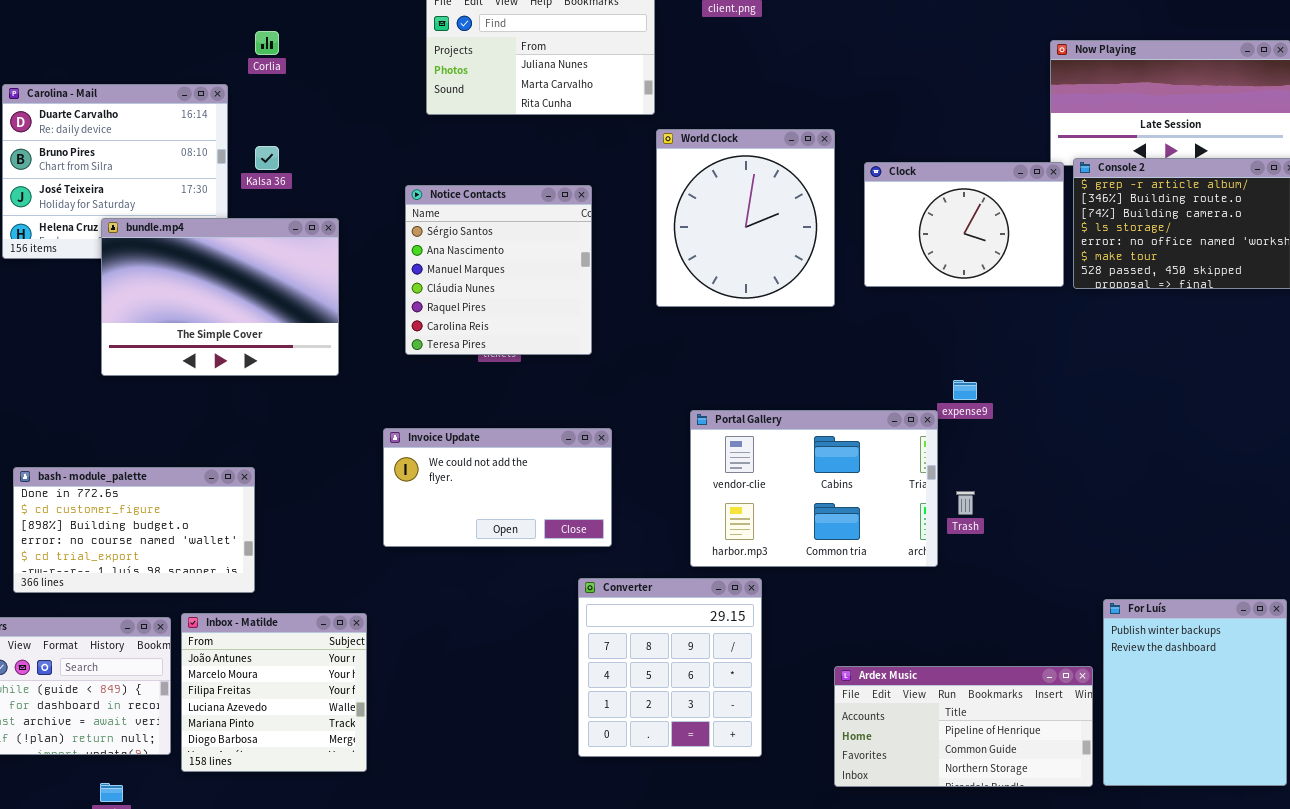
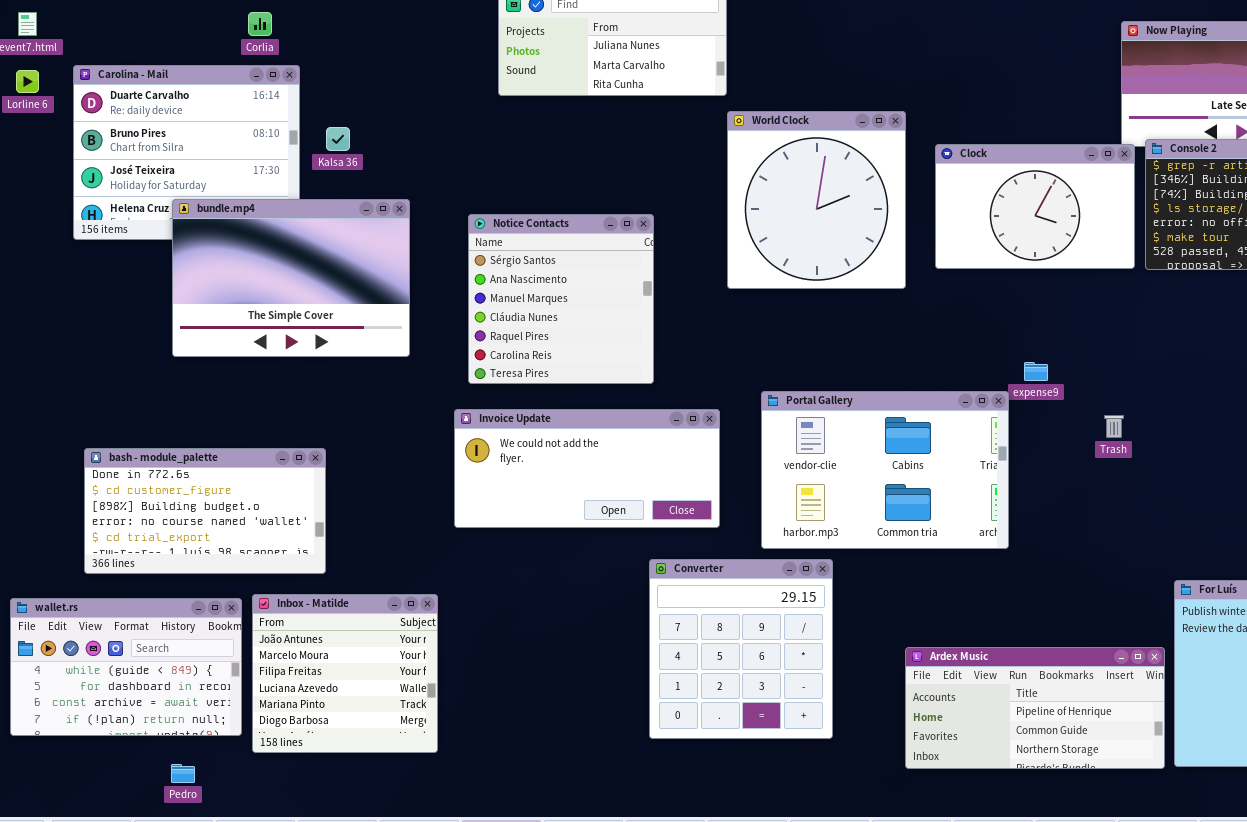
Corlia: [255,31,279,55] -> [248,12,272,36], moved
Notice Contacts: [405,185,592,355] -> [468,214,654,384], moved
Invoice Update: [383,428,612,547] -> [454,409,720,528], resized
Trash: [956,491,975,515] -> [1104,415,1124,438], moved

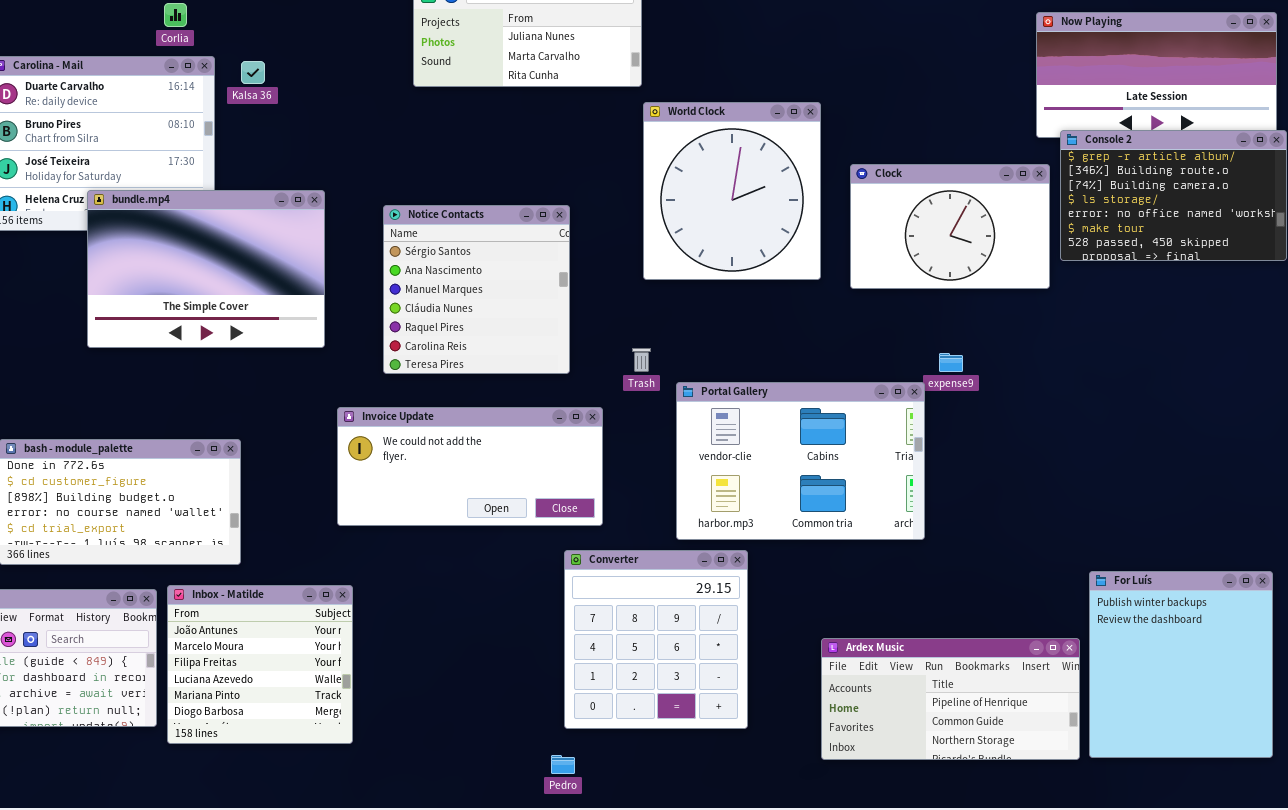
Kalsa 36: [326,127,350,151] -> [241,61,265,84], moved
Clock: [935,144,1135,269] -> [850,164,1050,289], moved
Invoice Update: [454,409,720,528] -> [337,407,603,526], moved
Trash: [1104,415,1124,438] -> [632,348,651,372], moved
Pedro: [171,764,195,783] -> [551,755,575,774], moved

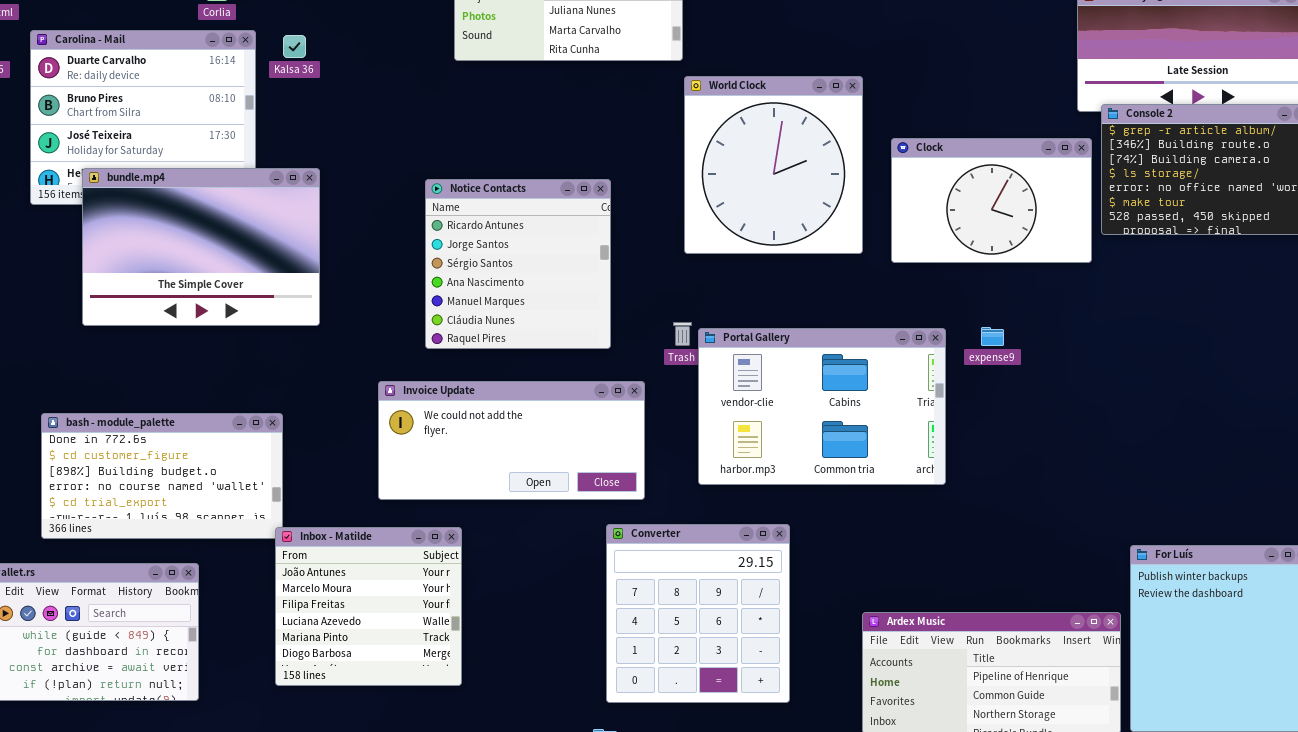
bundle.mp4: [87,190,325,348] -> [82,168,320,326], moved
Notice Contacts: [383,205,570,374] -> [425,179,611,349], scrolled up 2 rows
Portal Gallery: [676,382,925,540] -> [698,328,946,485], moved
Inbox - Matilde: [167,585,353,744] -> [275,527,462,686], moved

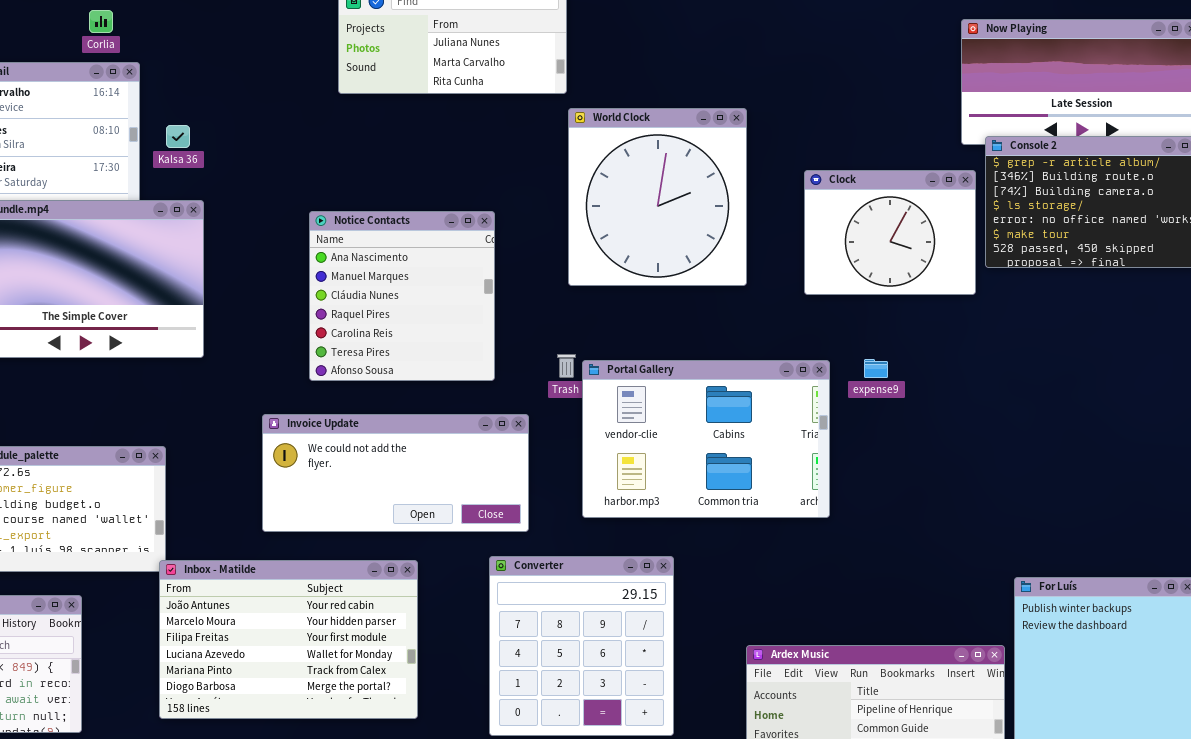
Kalsa 36: [283,35,306,58] -> [166,125,190,148], moved
Clock: [891,138,1092,263] -> [804,170,976,295], resized
Notice Contacts: [425,179,611,349] -> [309,211,495,381], scrolled down 3 rows
Inbox - Matilde: [275,527,462,686] -> [159,560,418,719], resized

